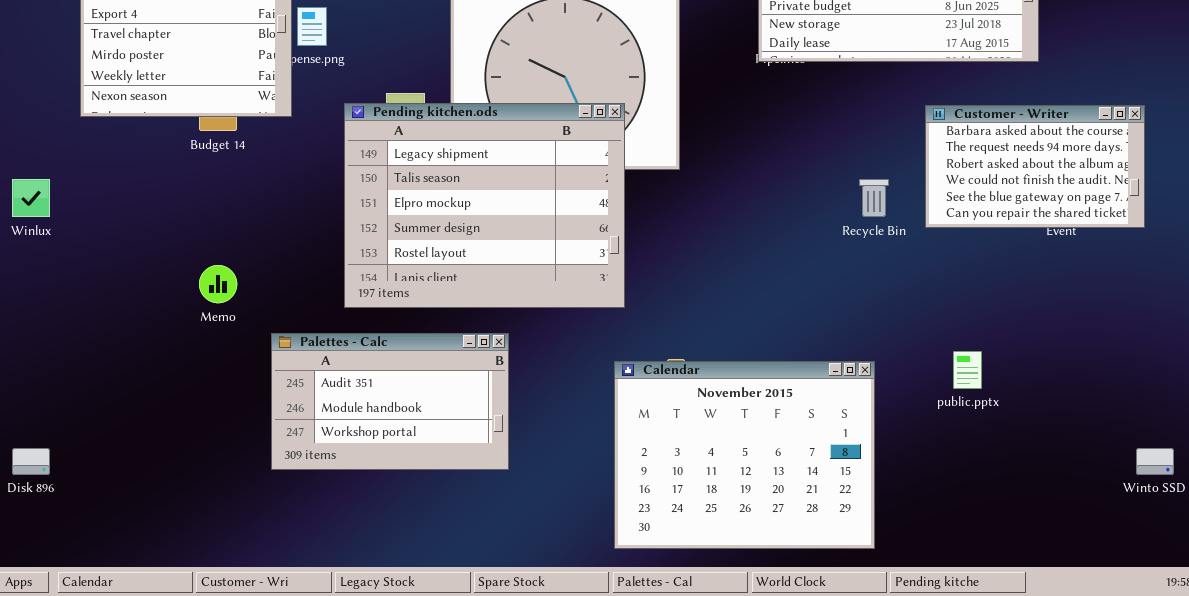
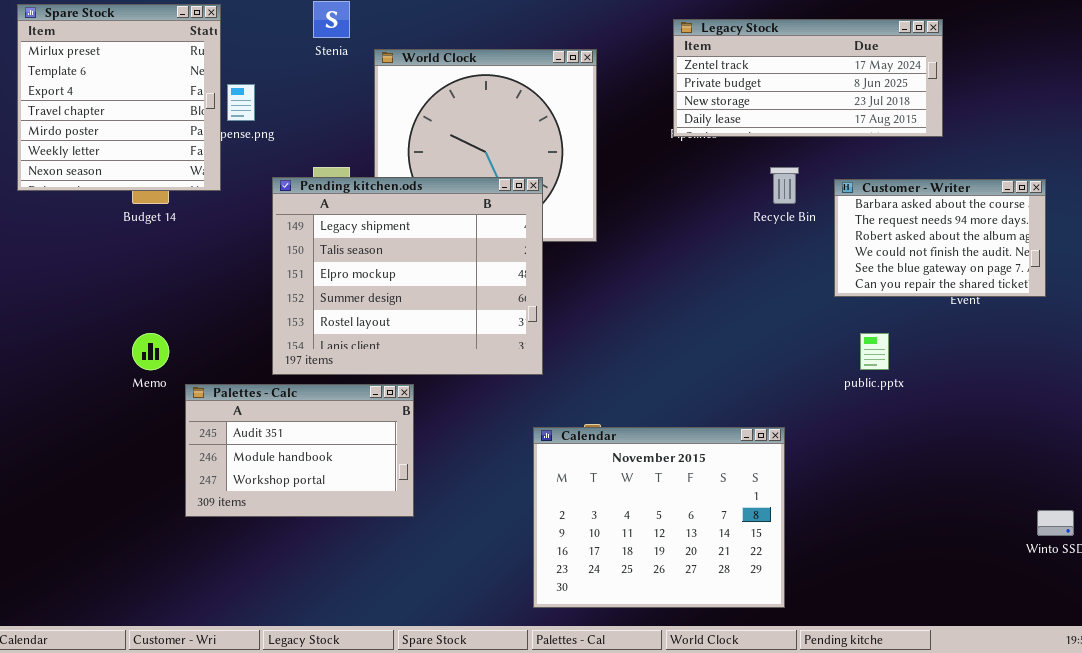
Recycle Bin: [859,179,889,217] -> [770,167,799,204], moved
Palettes - Calc: [271,333,509,470] -> [185,384,414,517], moved
public.pptx: [953,351,982,389] -> [860,333,889,370], moved

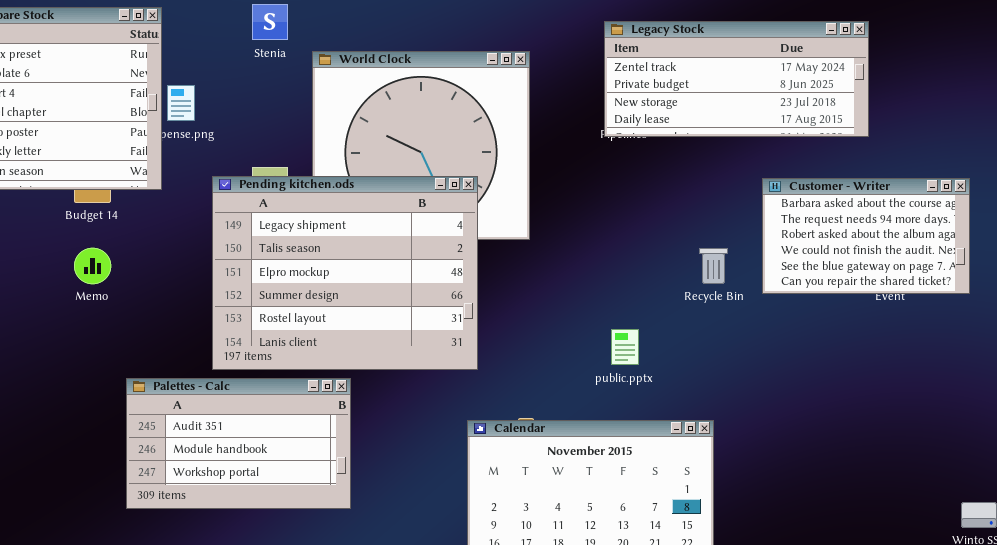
Recycle Bin: [770,167,799,204] -> [699,248,728,284], moved
Memo: [132,333,169,370] -> [74,248,111,284], moved
public.pptx: [860,333,889,370] -> [611,329,639,365], moved

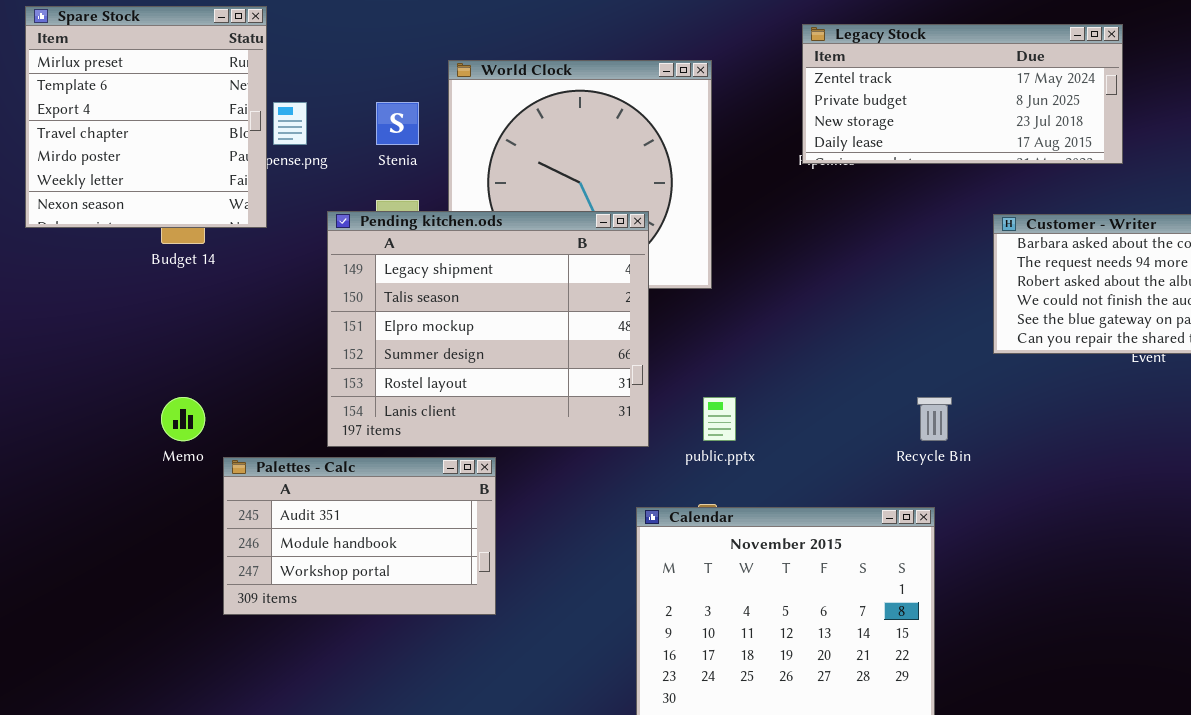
Stenia: [252,4,288,40] -> [376,102,419,145], moved
Memo: [74,248,111,284] -> [161,397,205,441], moved
Recycle Bin: [699,248,728,284] -> [917,397,952,441], moved
public.pptx: [611,329,639,365] -> [703,397,736,441], moved

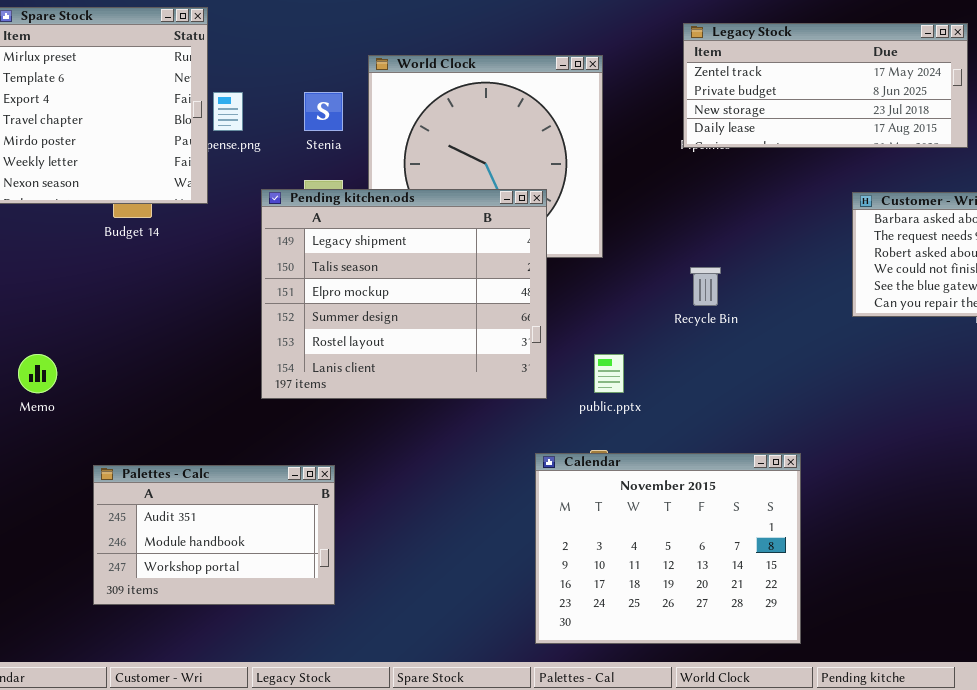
Memo: [161,397,205,441] -> [18,354,57,393], moved
Recycle Bin: [917,397,952,441] -> [690,267,721,306], moved
Palettes - Calc: [223,457,496,615] -> [93,465,335,605], moved

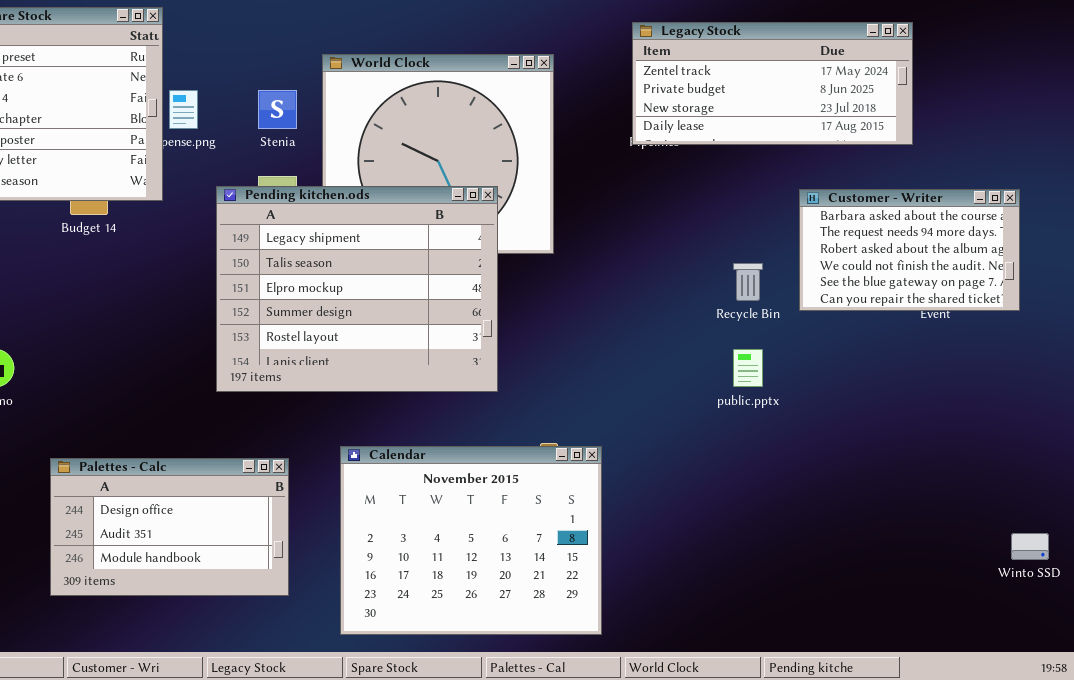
Recycle Bin: [690,267,721,306] -> [733,263,763,301], moved
public.pptx: [594,354,624,393] -> [733,349,763,387], moved
Calendar: [535,453,801,644] -> [340,446,602,635], moved
Palettes - Calc: [93,465,335,605] -> [50,458,289,596], scrolled up 1 row

